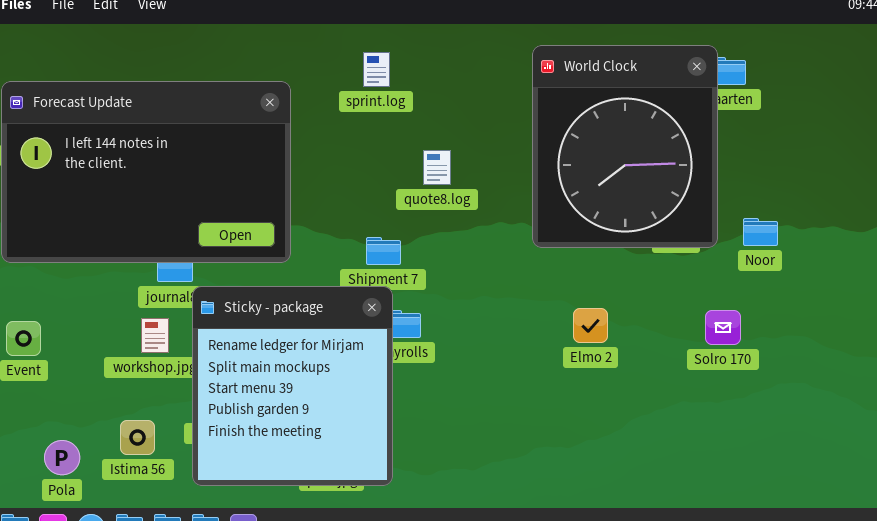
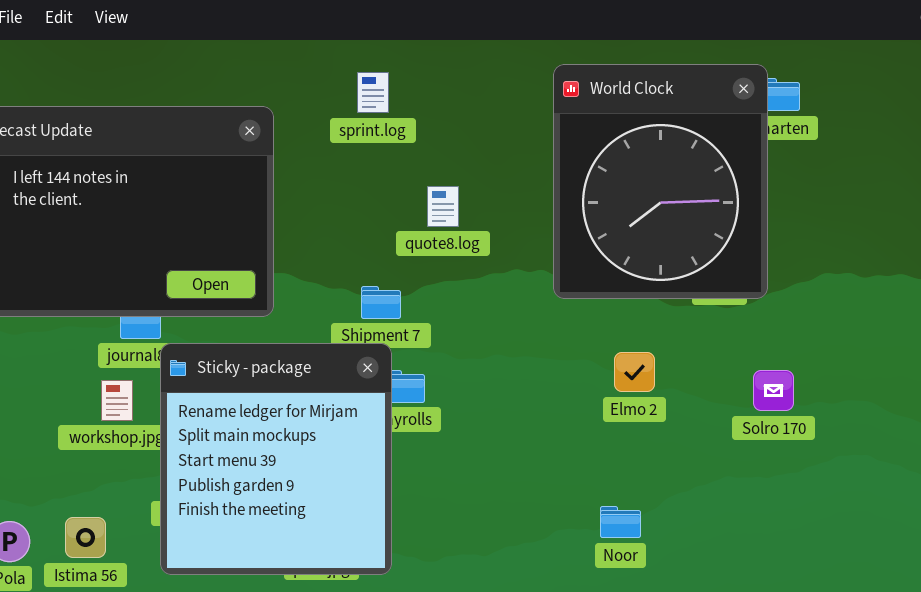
Noor: [743,218,778,246] -> [600,506,641,538], moved
Elmo 2: [573,308,608,343] -> [614,352,655,392], moved
Istima 56: [120,420,155,455] -> [65,517,106,558], moved

